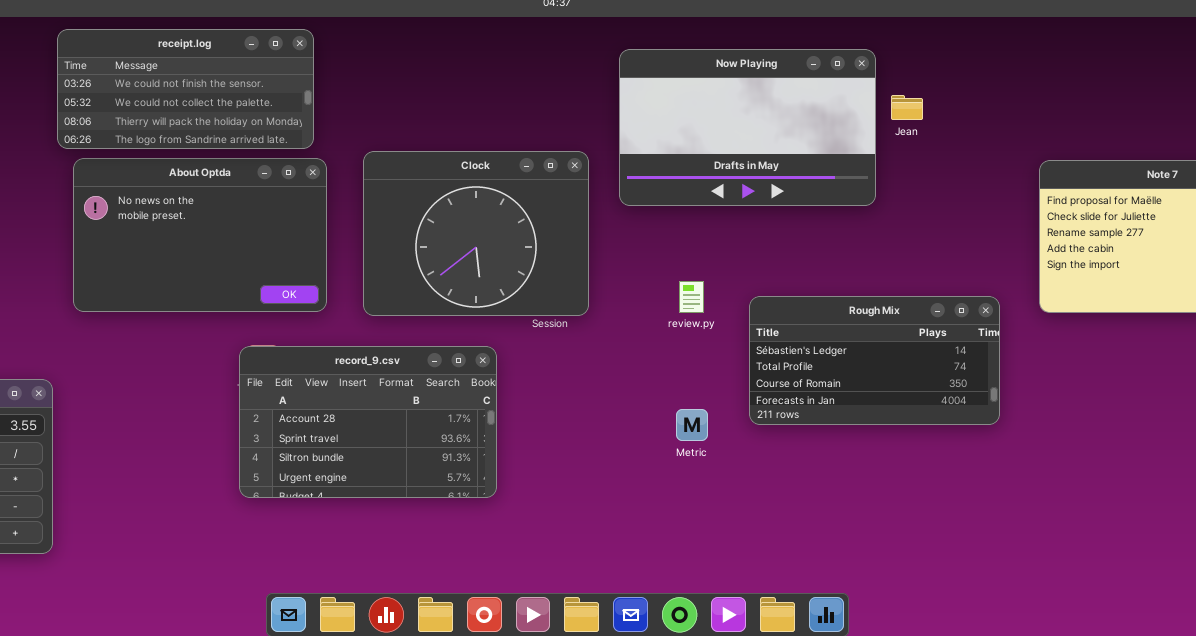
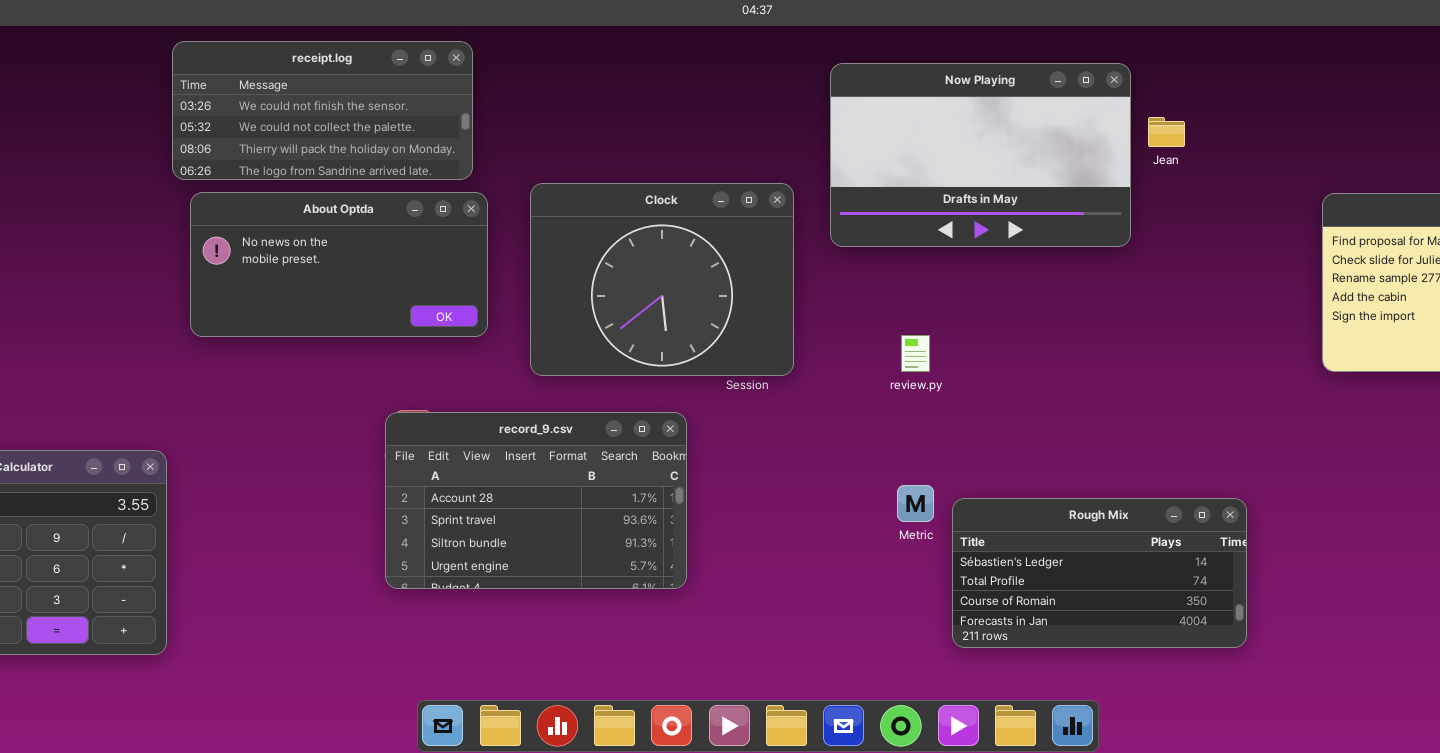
About Optda: [73,158,327,312] -> [190,192,488,337], resized
Rough Mix: [749,296,1000,425] -> [952,498,1247,648], moved

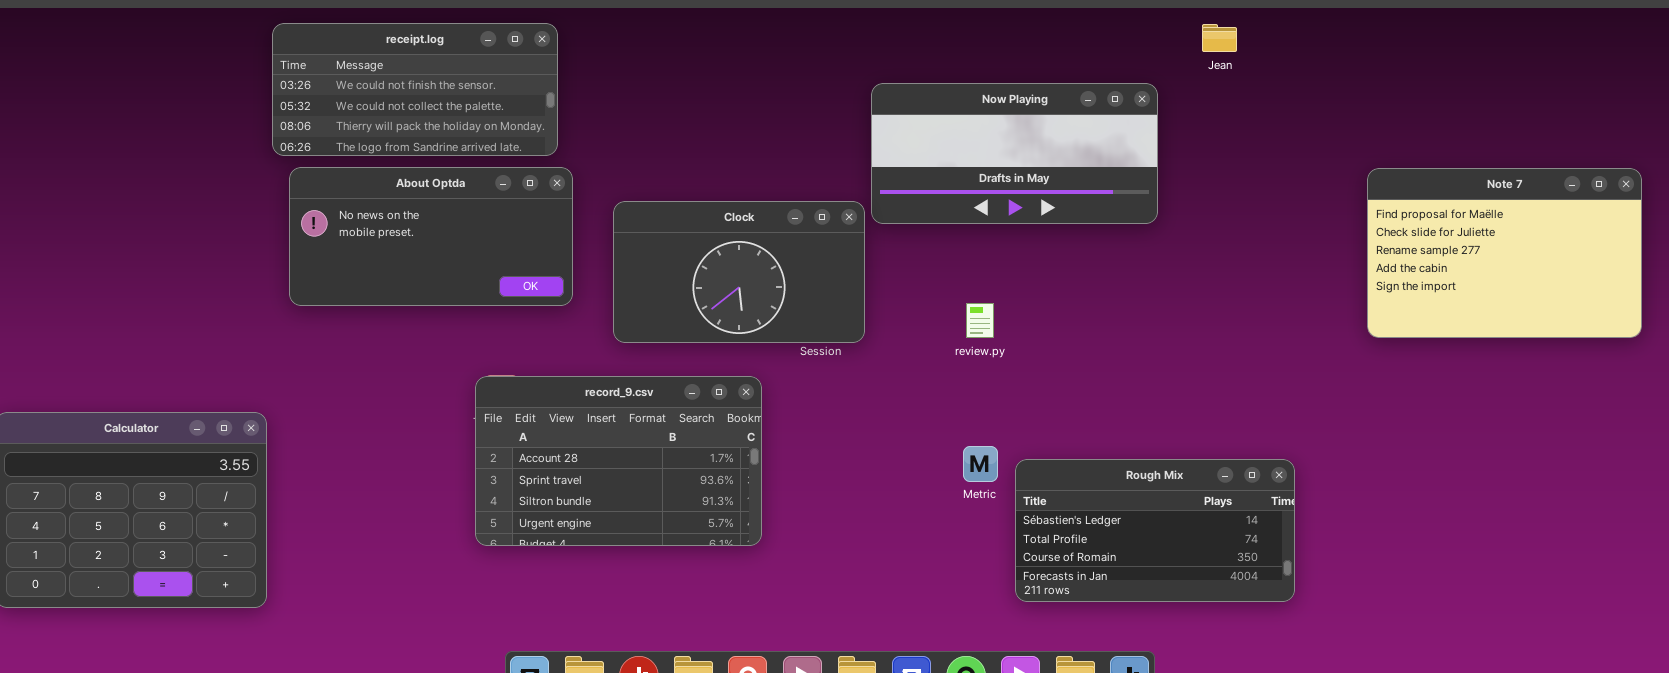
Now Playing: [830,63,1131,247] -> [871,83,1158,224], moved, resized
Jean: [1148,117,1185,147] -> [1202,24,1237,52], moved
Clock: [530,183,794,376] -> [613,201,865,343], resized

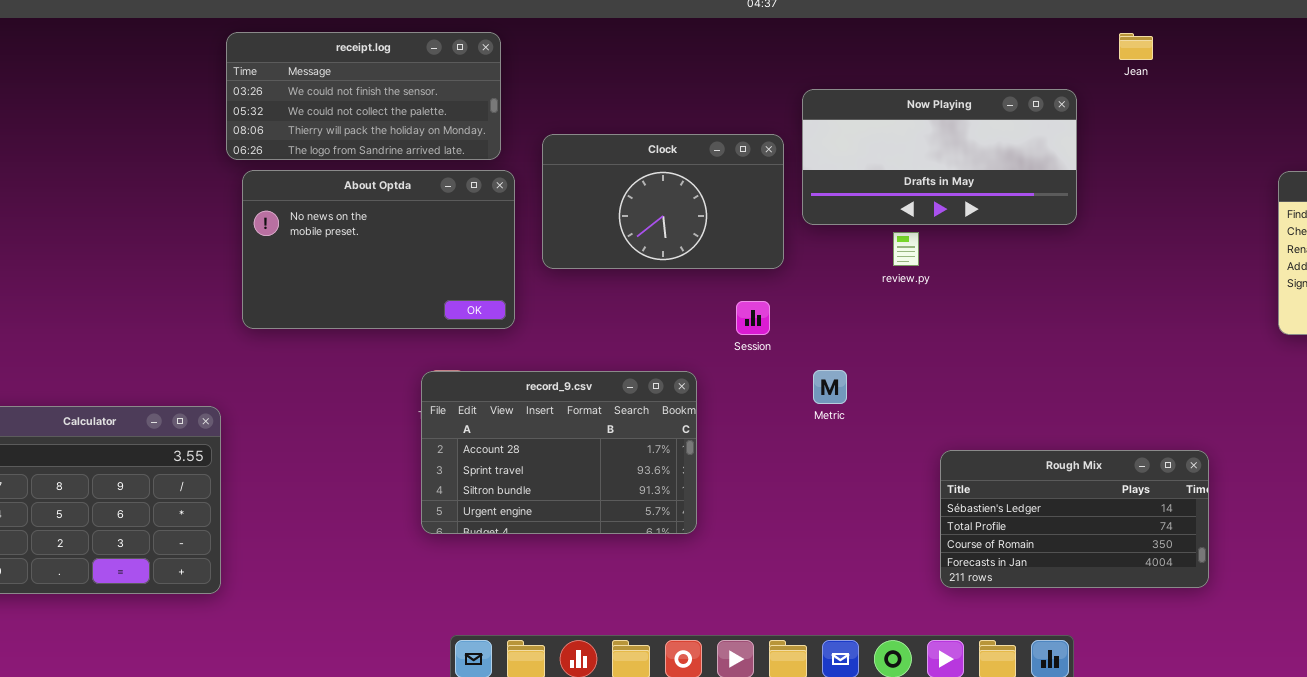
About Optda: [289,167,573,306] -> [242,170,515,329], resized
Clock: [613,201,865,343] -> [542,134,784,269], moved
review.py: [966,303,994,338] -> [893,232,919,266], moved
Metric: [963,446,998,482] -> [813,370,847,404], moved

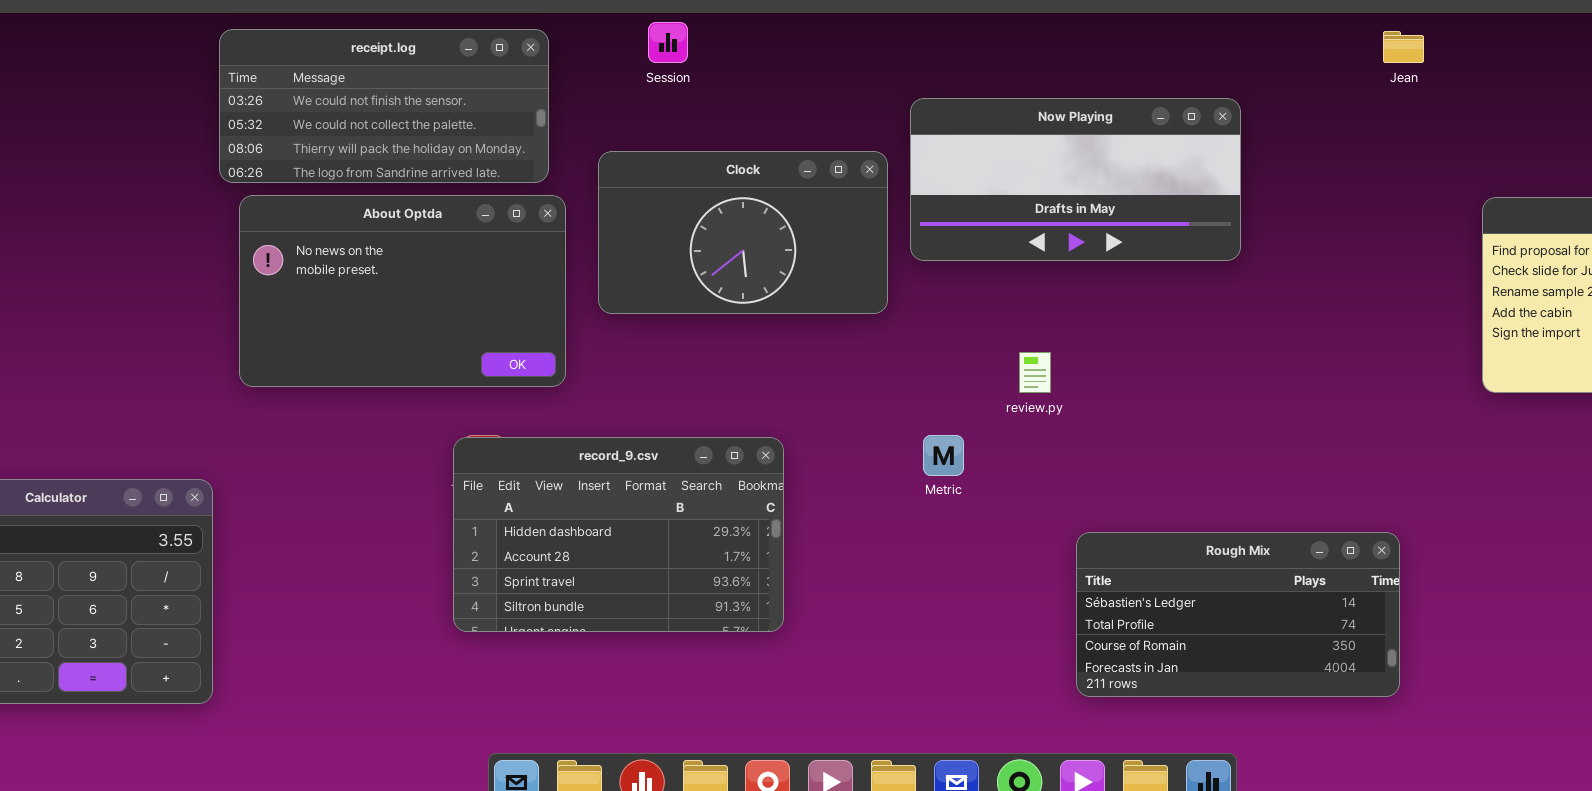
Jean: [1119,33,1153,60] -> [1383,31,1424,63], moved
review.py: [893,232,919,266] -> [1019,352,1051,393], moved
Session: [736,301,770,335] -> [648,22,688,63], moved
record_9.csv: [421,371,697,534] -> [453,437,784,632], scrolled up 1 row

